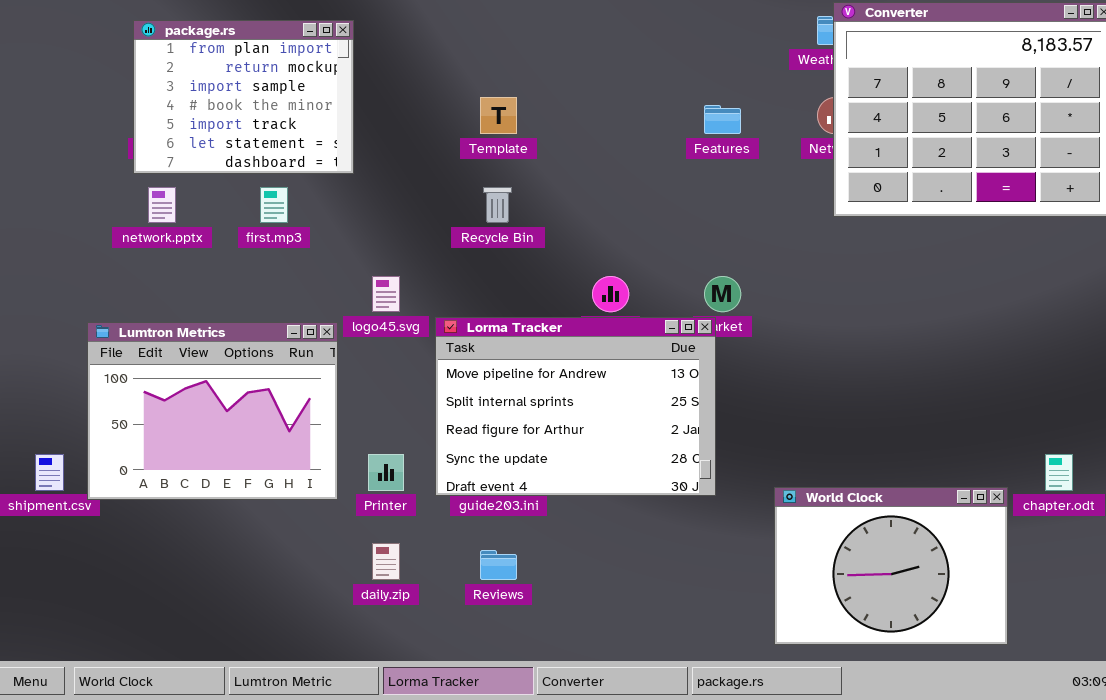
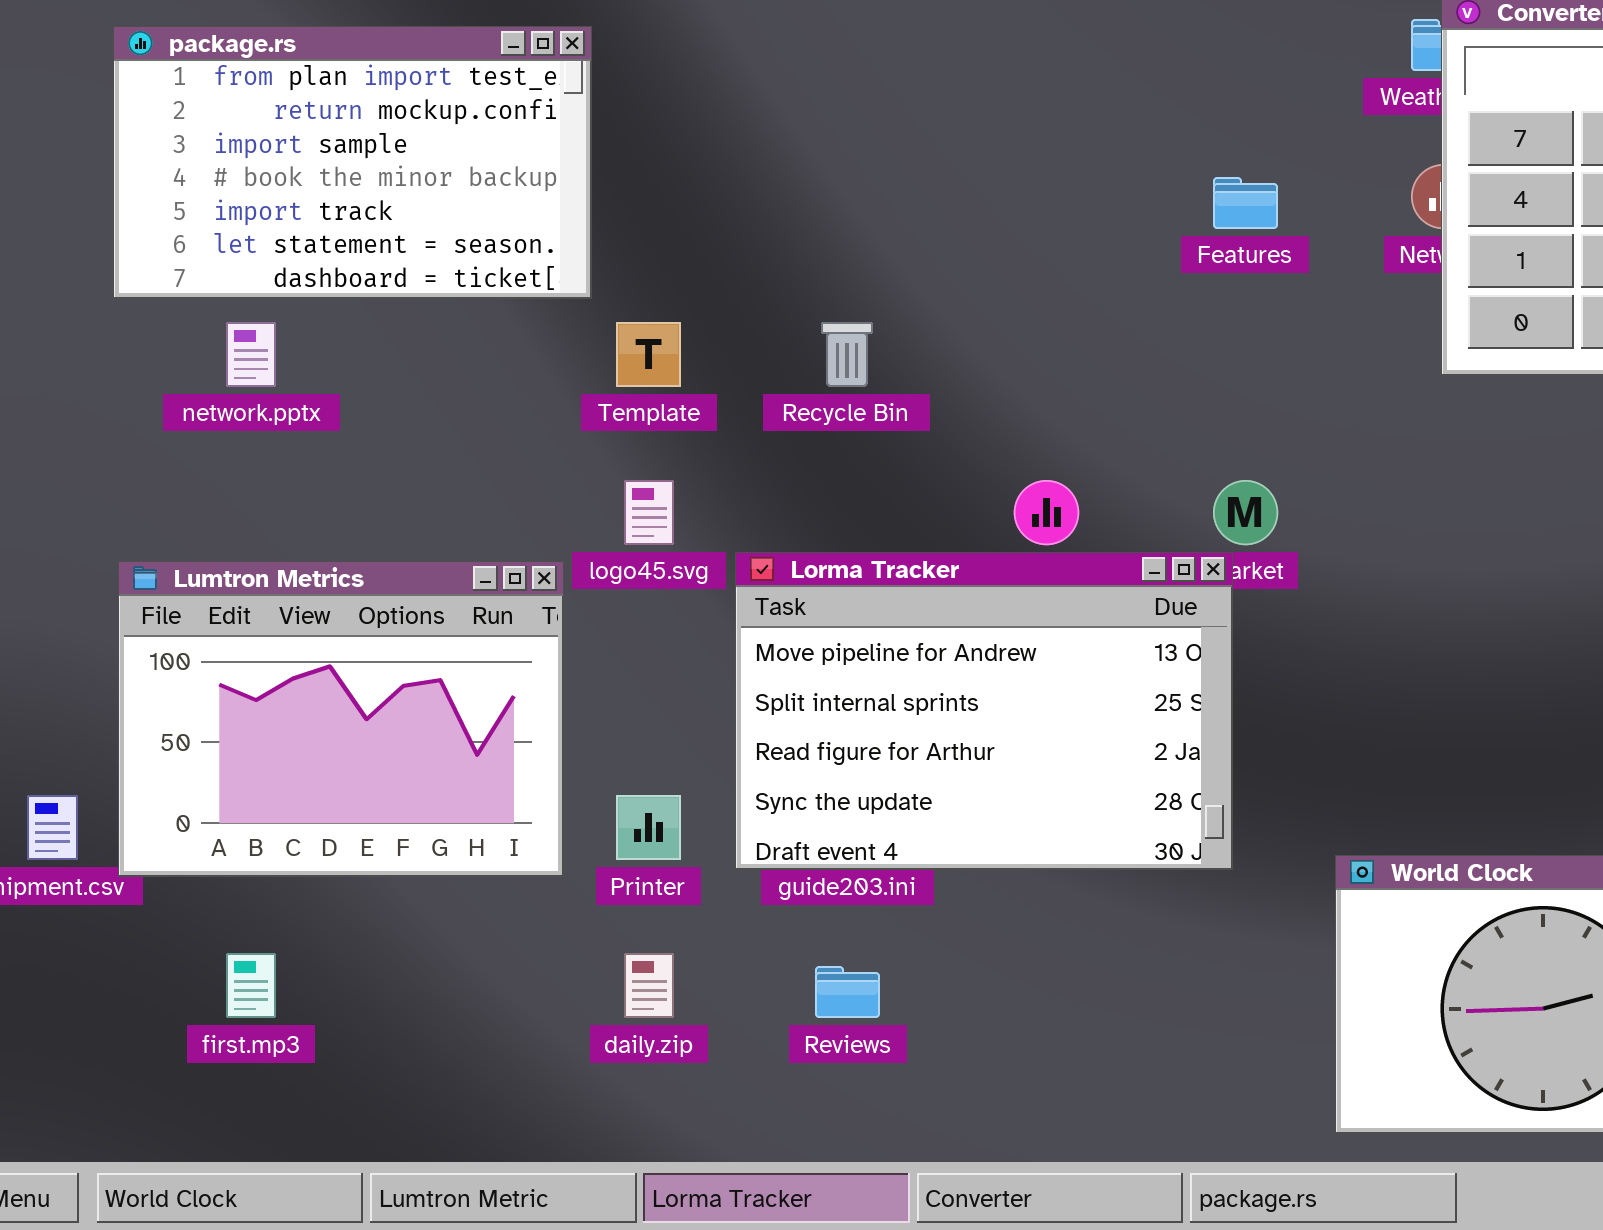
package.rs: [133,20,354,174] -> [113,26,592,299], resized
Template: [480,97,517,134] -> [616,322,681,387], moved
first.mp3: [260,187,288,223] -> [226,953,276,1018], moved

